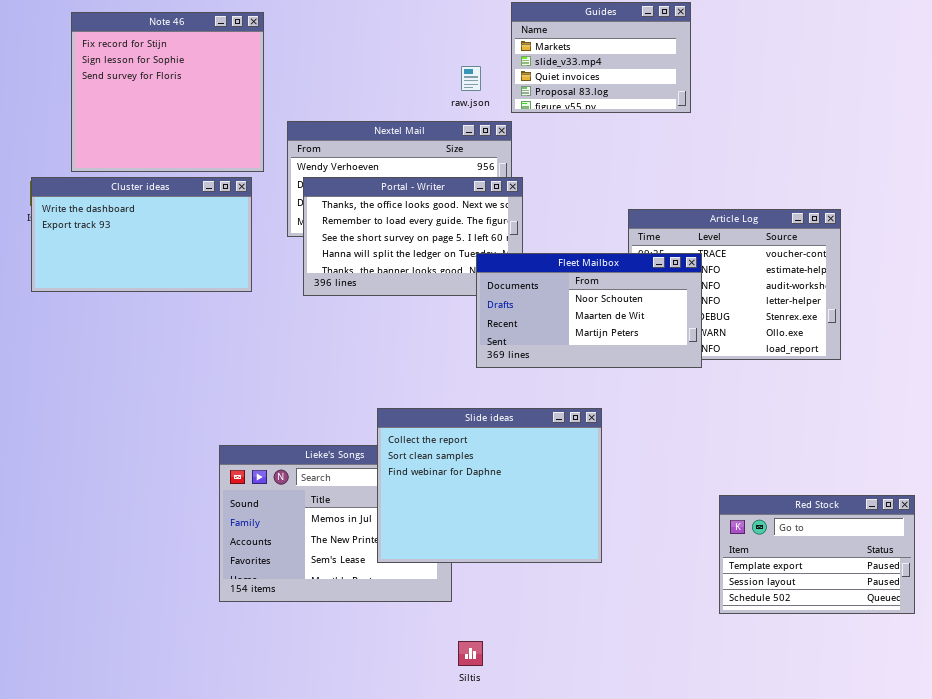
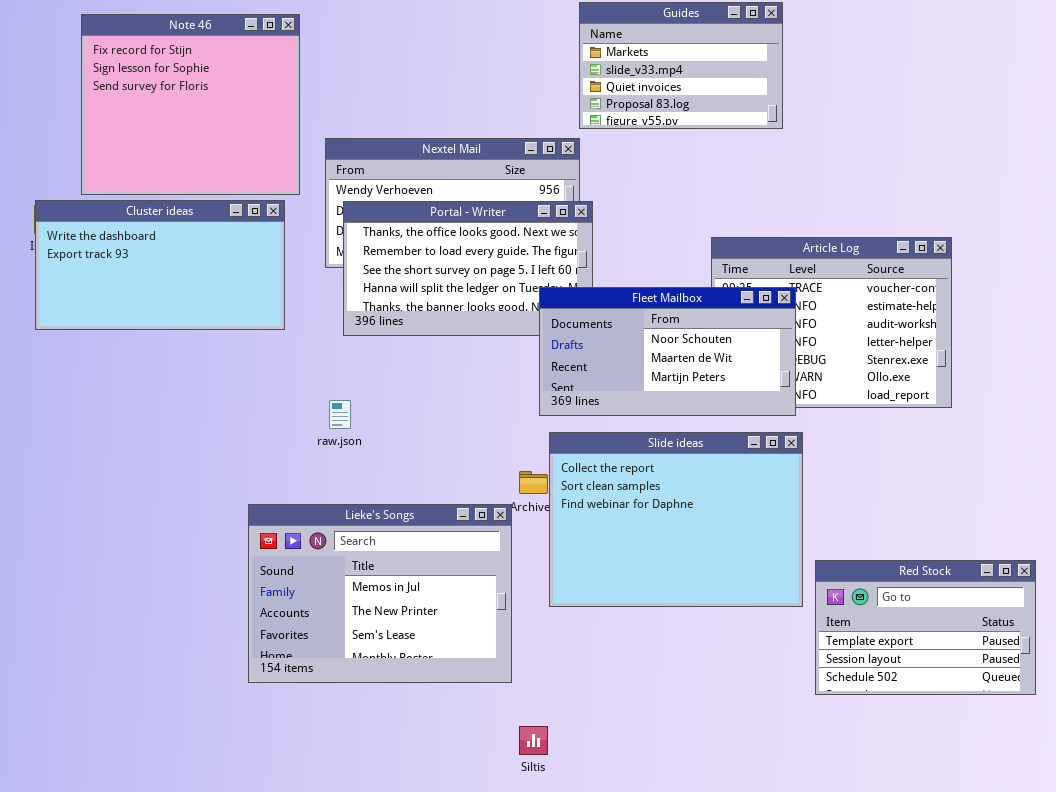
raw.json: [461,66,481,91] -> [329,400,351,429], moved
Slide ideas: [377,408,602,563] -> [549,432,803,607], moved

